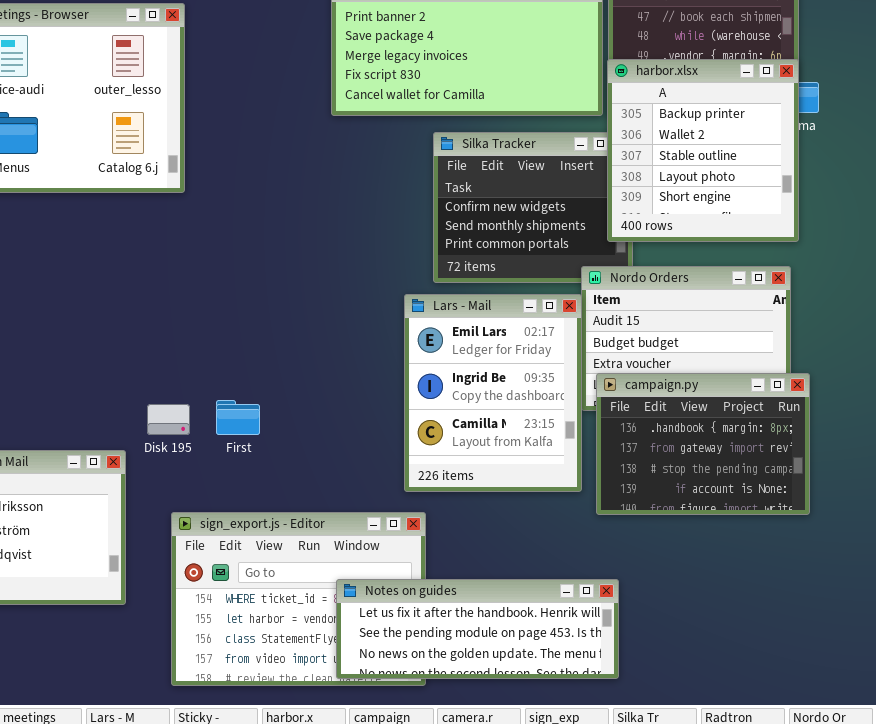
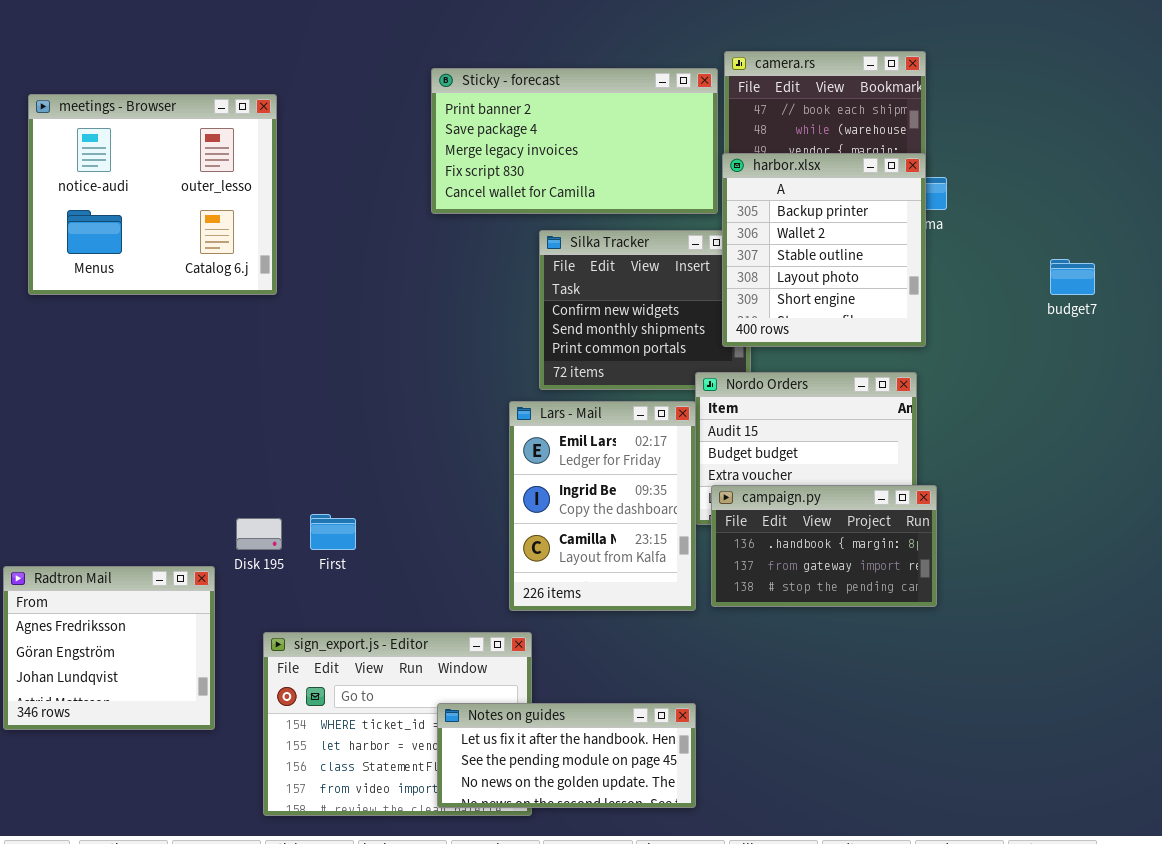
campaign.py: [596,373,810,515] -> [711,485,937,607], resized
Notes on guides: [336,579,619,679] -> [437,703,696,808], resized

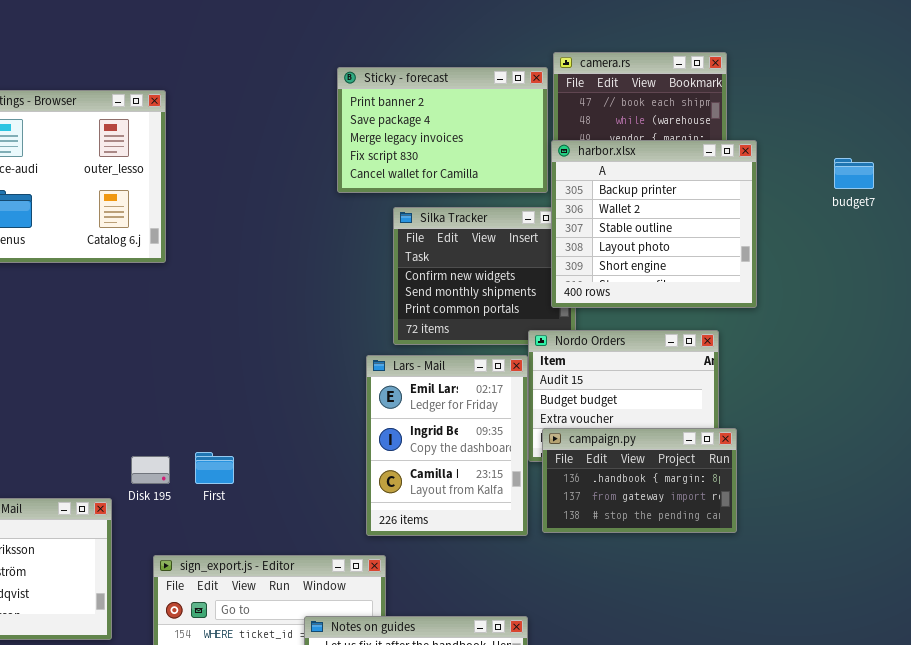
Sticky - forecast: [431,68,718,214] -> [337,67,548,193], resized
harbor.xlsx: [722,153,926,347] -> [551,140,757,308], resized
budget7: [1050,259,1095,295] -> [834,158,874,189], moved

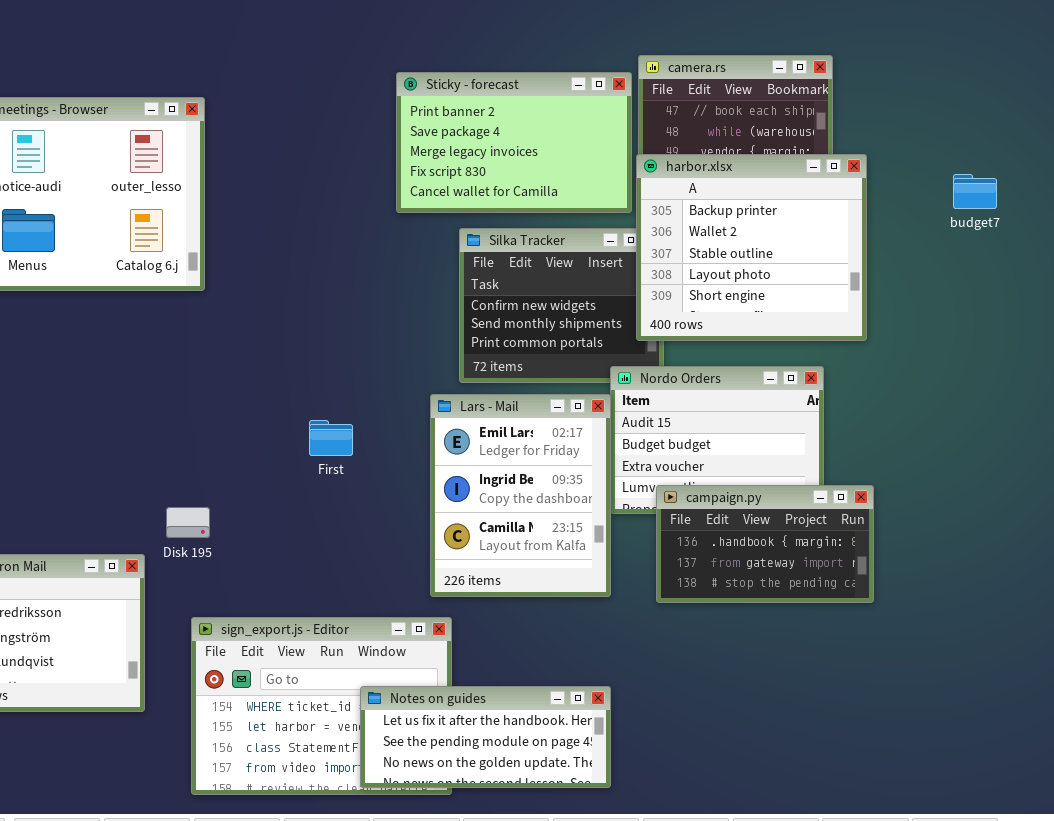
campaign.py: [542,428,737,533] -> [656,485,874,603], moved
First: [195,452,234,484] -> [309,420,353,456], moved

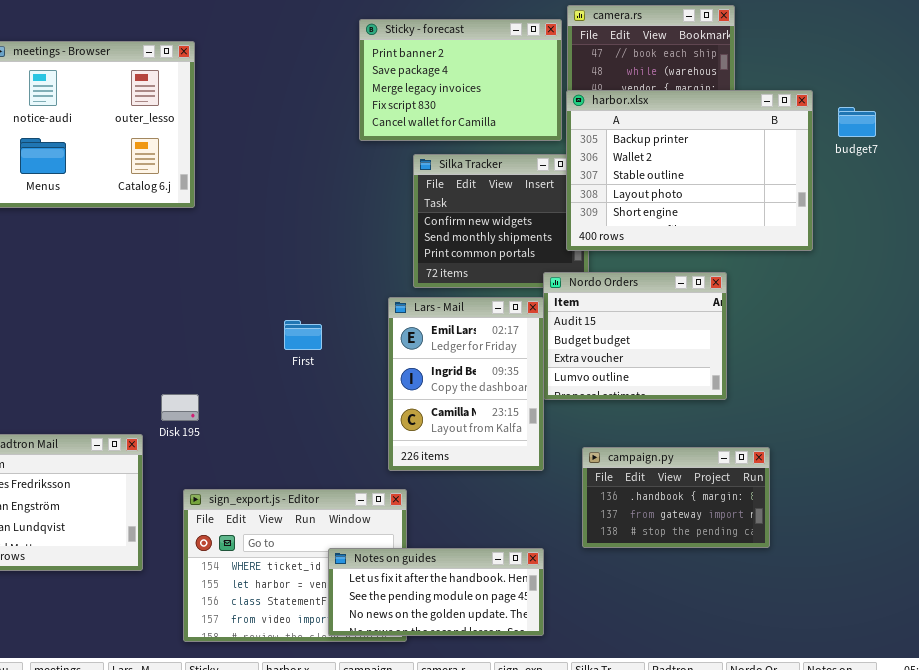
harbor.xlsx: [636,154,867,341] -> [566,90,813,251], resized
campaign.py: [656,485,874,603] -> [582,447,770,548], moved

